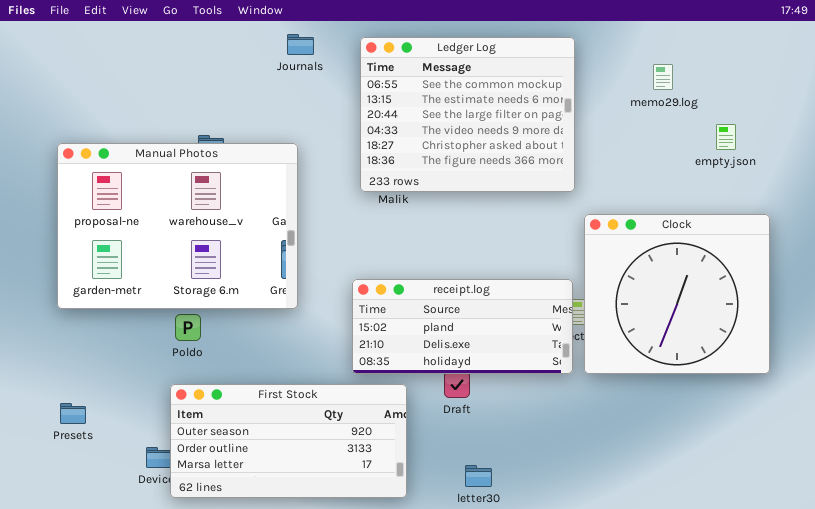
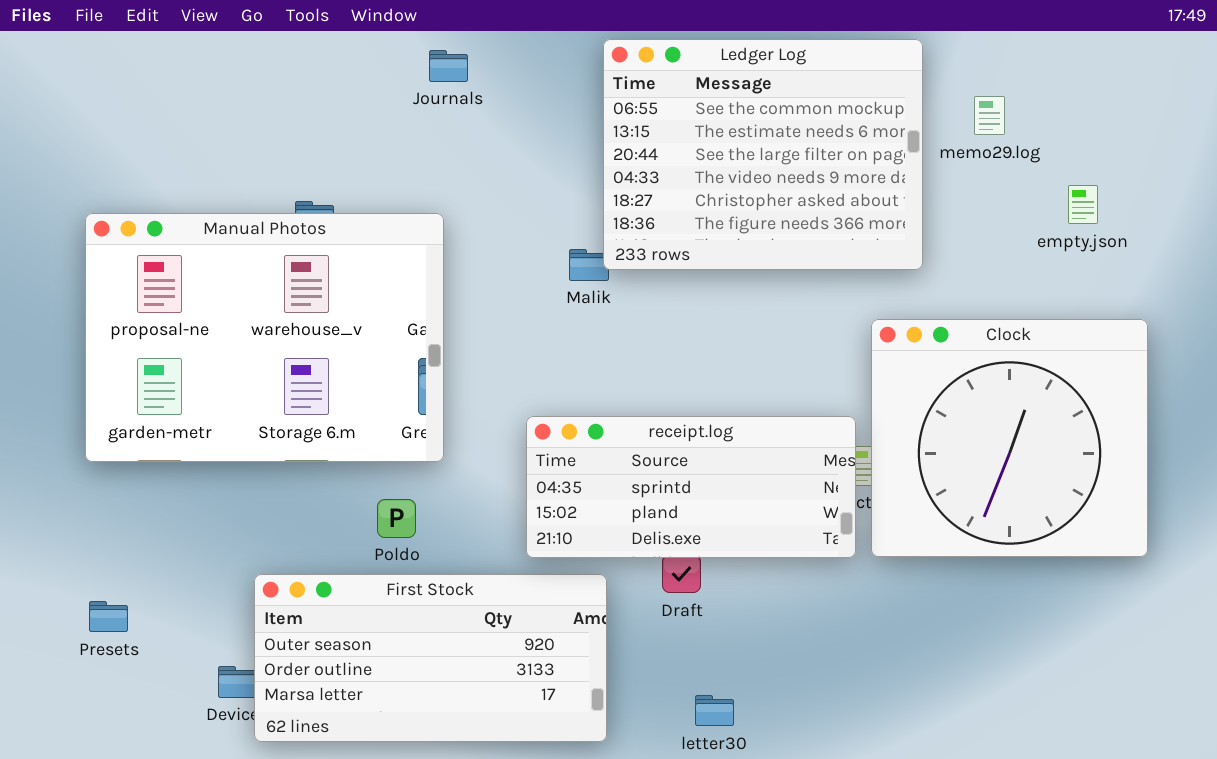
Ledger Log: [360,37,575,192] -> [603,39,923,270], moved
receipt.log: [352,279,573,374] -> [526,416,856,558], scrolled up 1 row
Poldo: [175,314,201,341] -> [377,499,416,538], moved

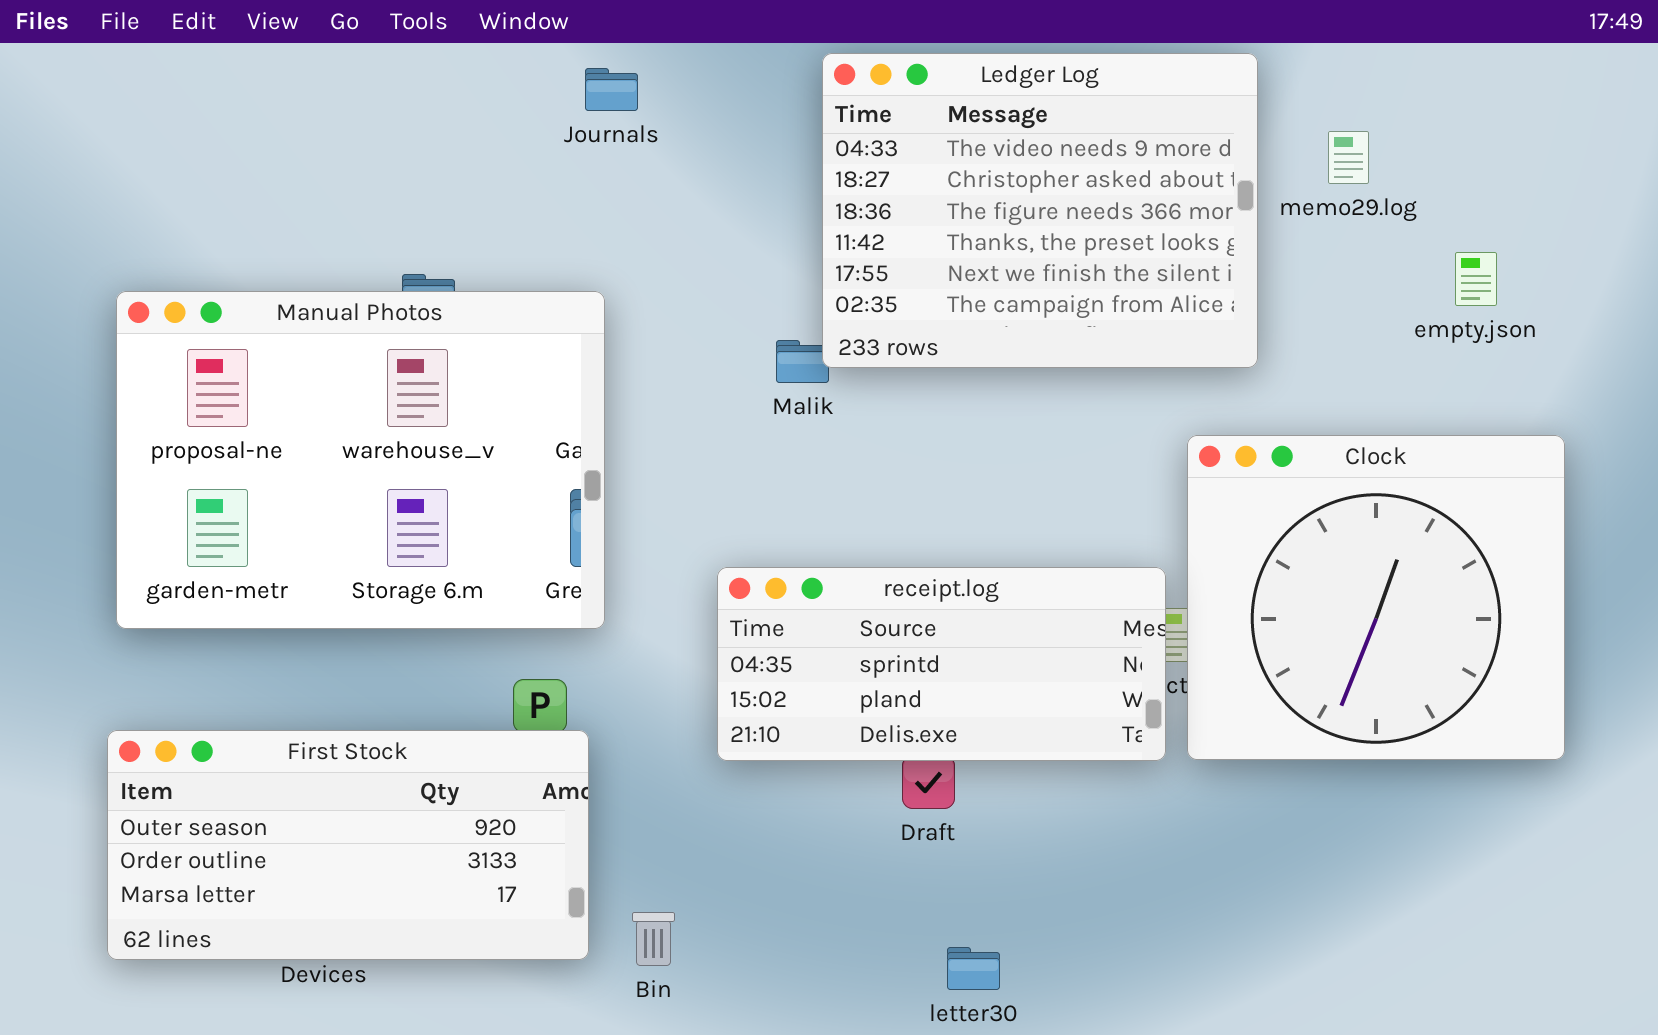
Ledger Log: [603,39,923,270] -> [822,53,1258,368], scrolled down 3 rows
First Stock: [254,574,607,742] -> [107,730,589,960], moved

